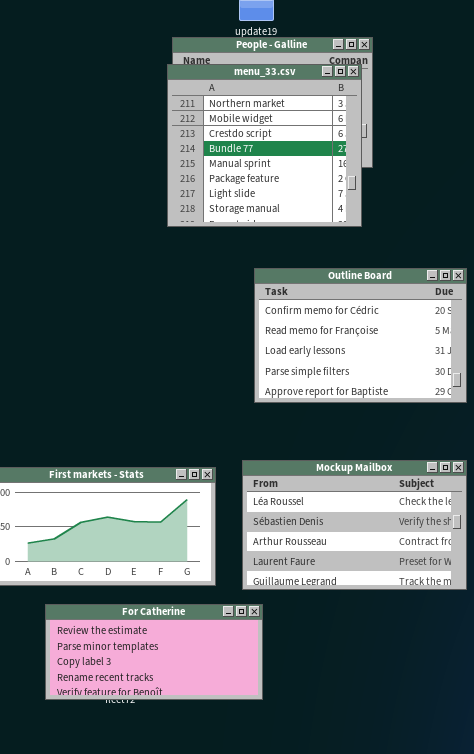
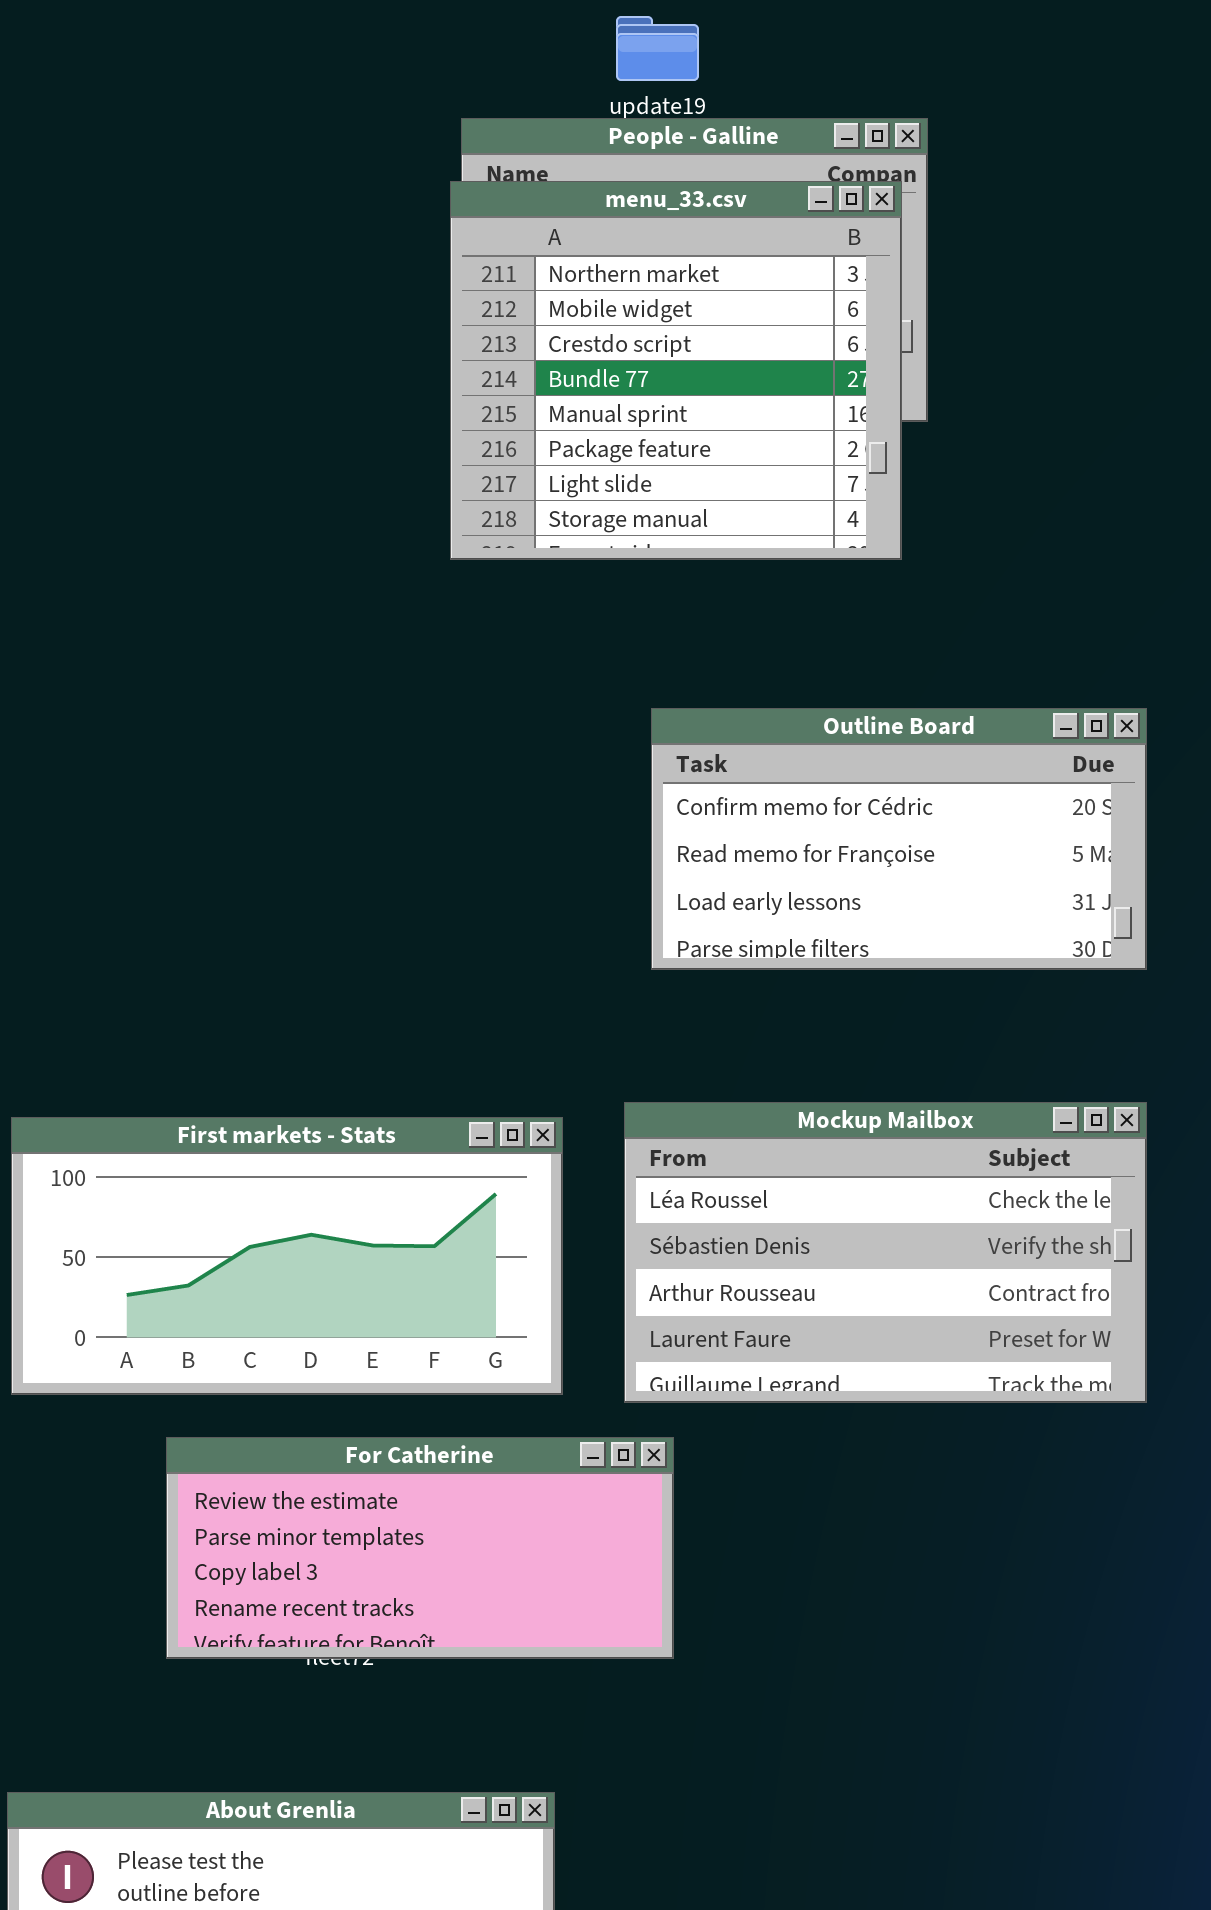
Outline Board: [254,268,467,403] -> [651,708,1147,970], resized

